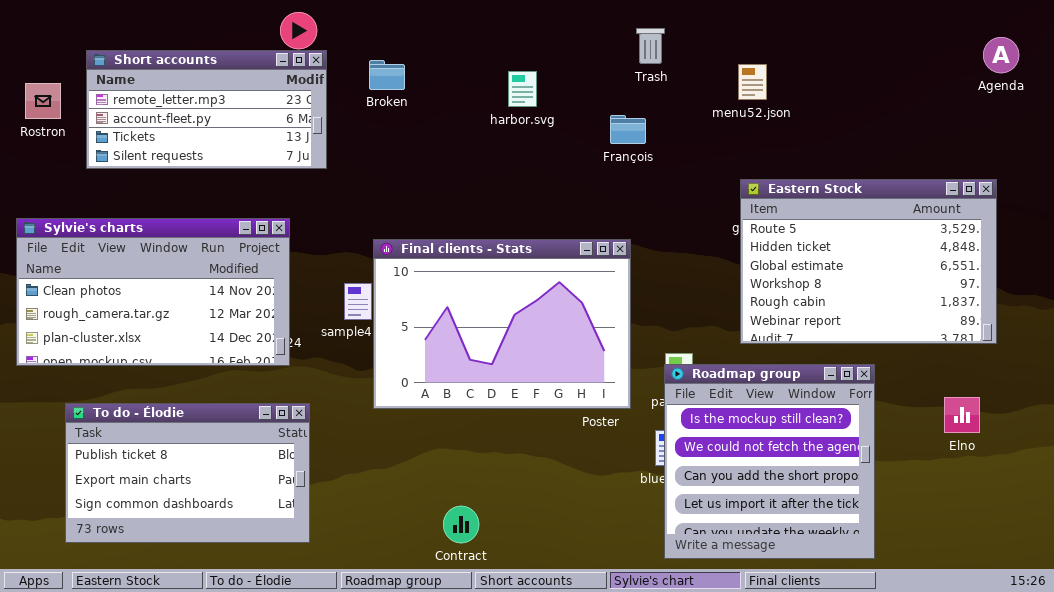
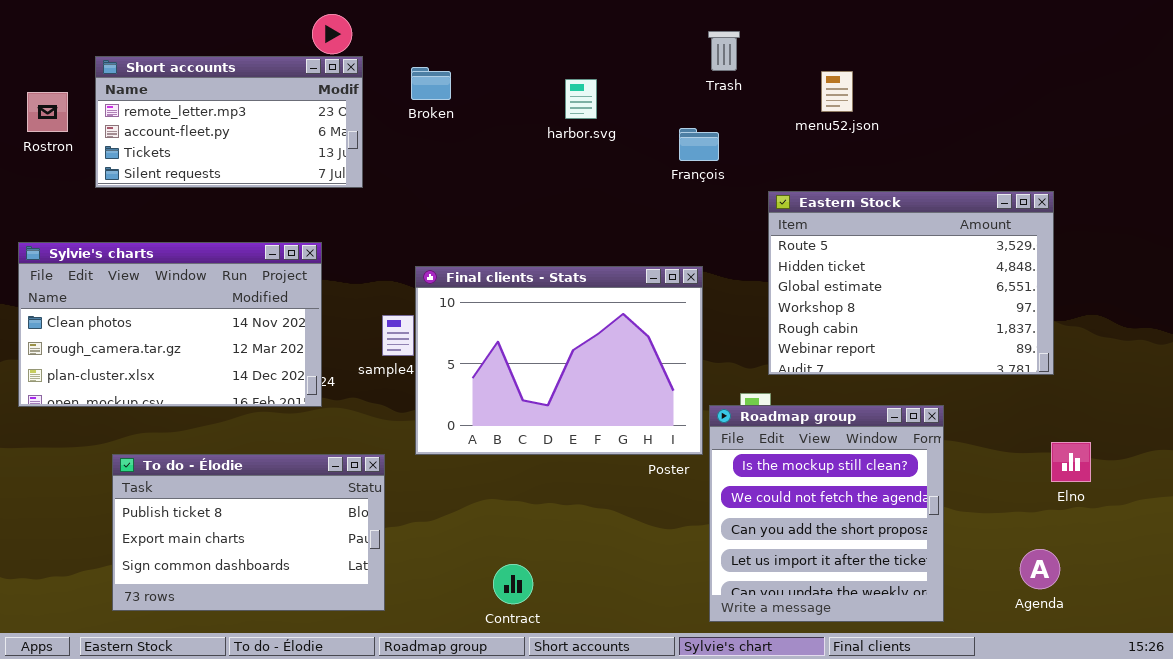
Agenda: [983,37,1019,73] -> [1020,549,1060,589], moved
Eastern Stock: [740,179,997,344] -> [768,191,1054,375], moved
Roadmap group: [664,364,875,559] -> [709,405,944,622], moved
To do - Élodie: [65,403,310,543] -> [112,454,385,611], moved

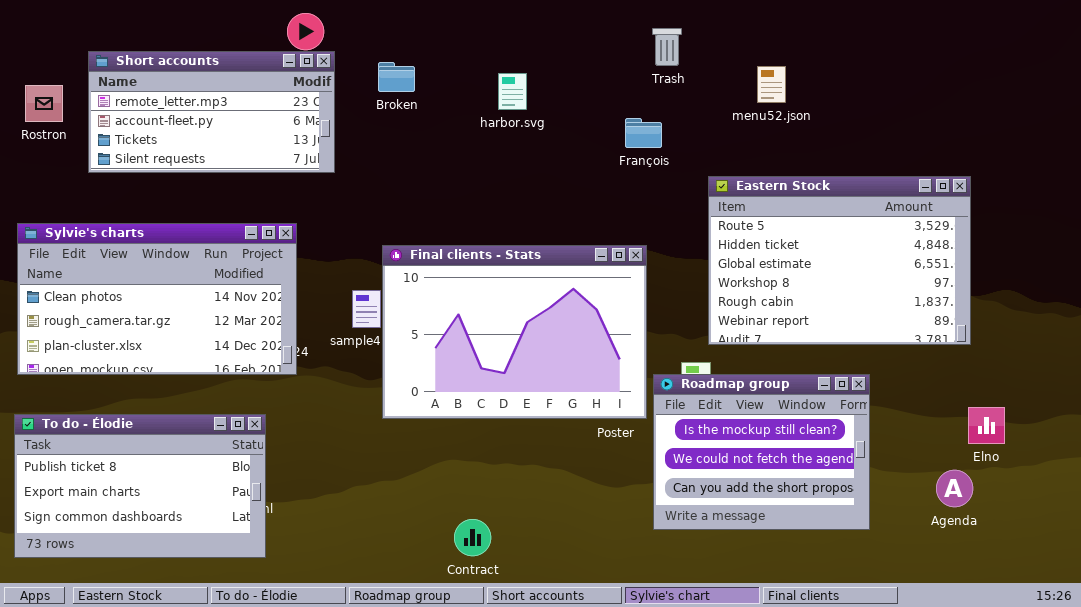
harbor.svg: [565,79,597,119] -> [498,73,527,110], moved
Roadmap group: [709,405,944,622] -> [653,374,870,530], resized
To do - Élodie: [112,454,385,611] -> [14,414,266,558], moved
Agenda: [1020,549,1060,589] -> [936,470,973,507], moved

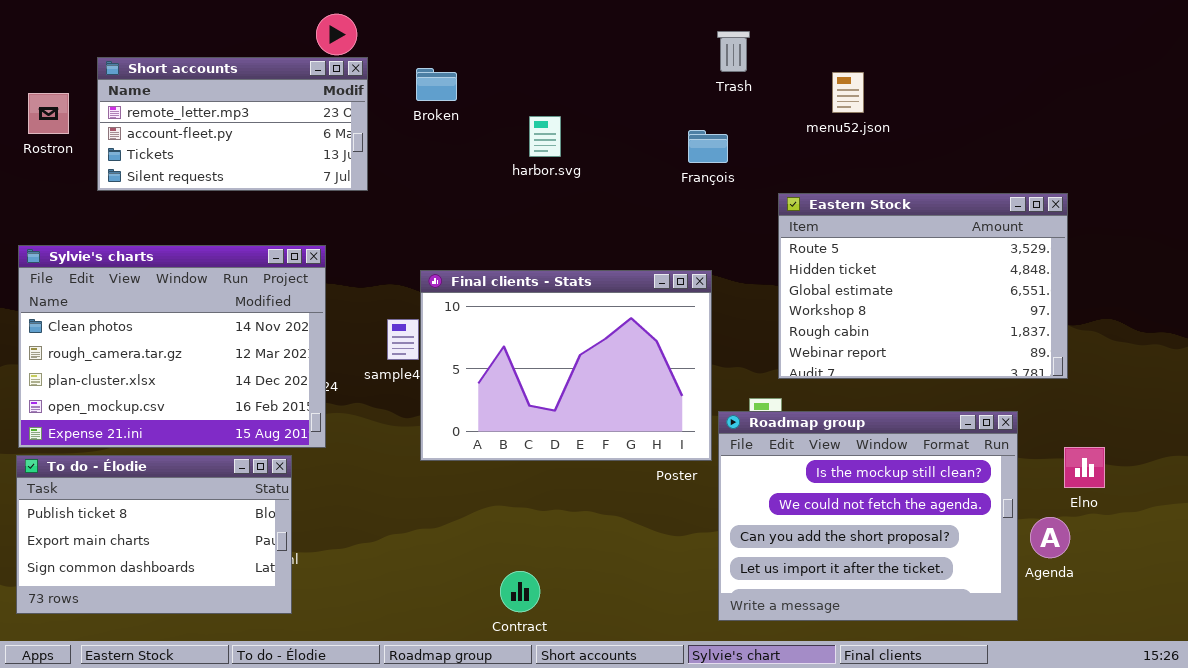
harbor.svg: [498,73,527,110] -> [529,116,561,157], moved
Sylvie's charts: [17,223,297,375] -> [18,245,326,448], resized
Roadmap group: [653,374,870,530] -> [718,411,1018,621], resized

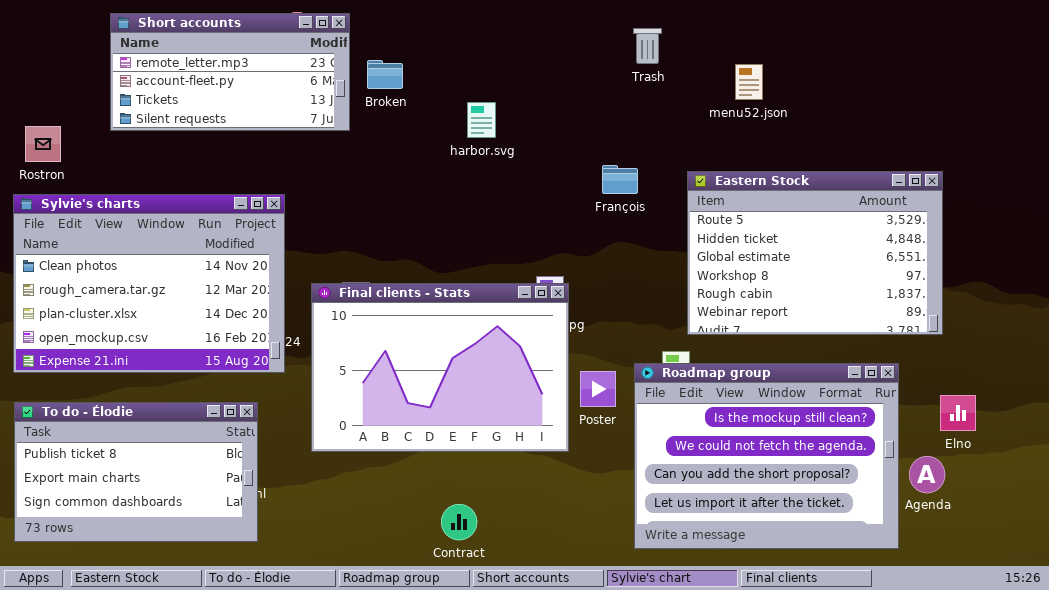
Short accounts: [97,57,368,191] -> [110,13,350,131], moved
Rostron: [28,93,69,134] -> [25,126,61,162], moved
François: [688,130,728,163] -> [602,165,638,194], moved
Sylvie's charts: [18,245,326,448] -> [13,194,285,373], moved
Final clients - Stats: [420,270,712,461] -> [311,283,569,452], moved

